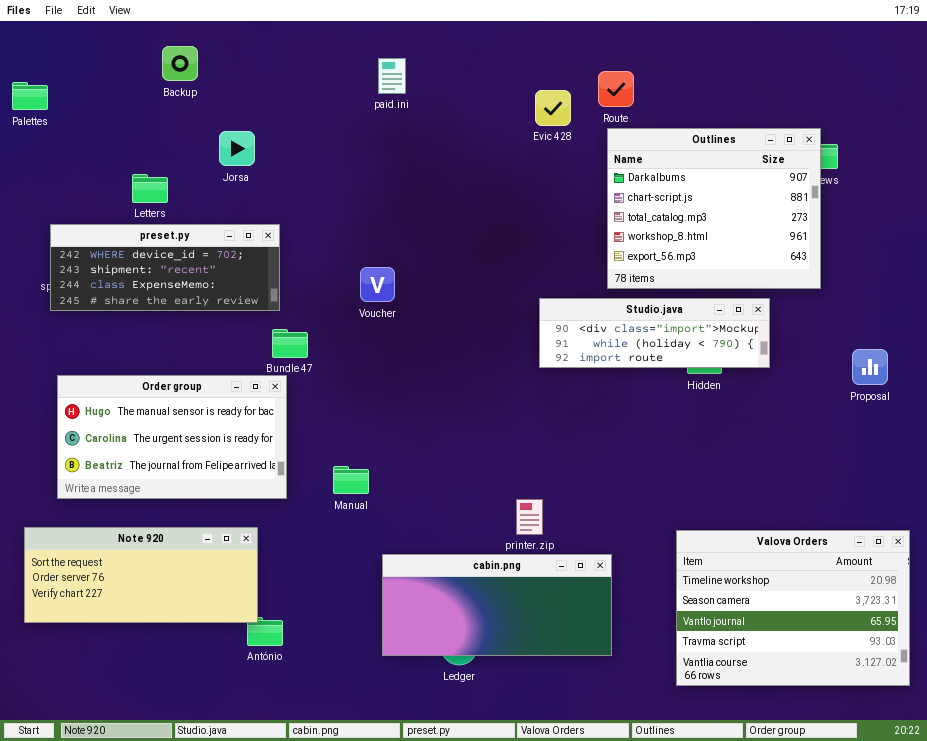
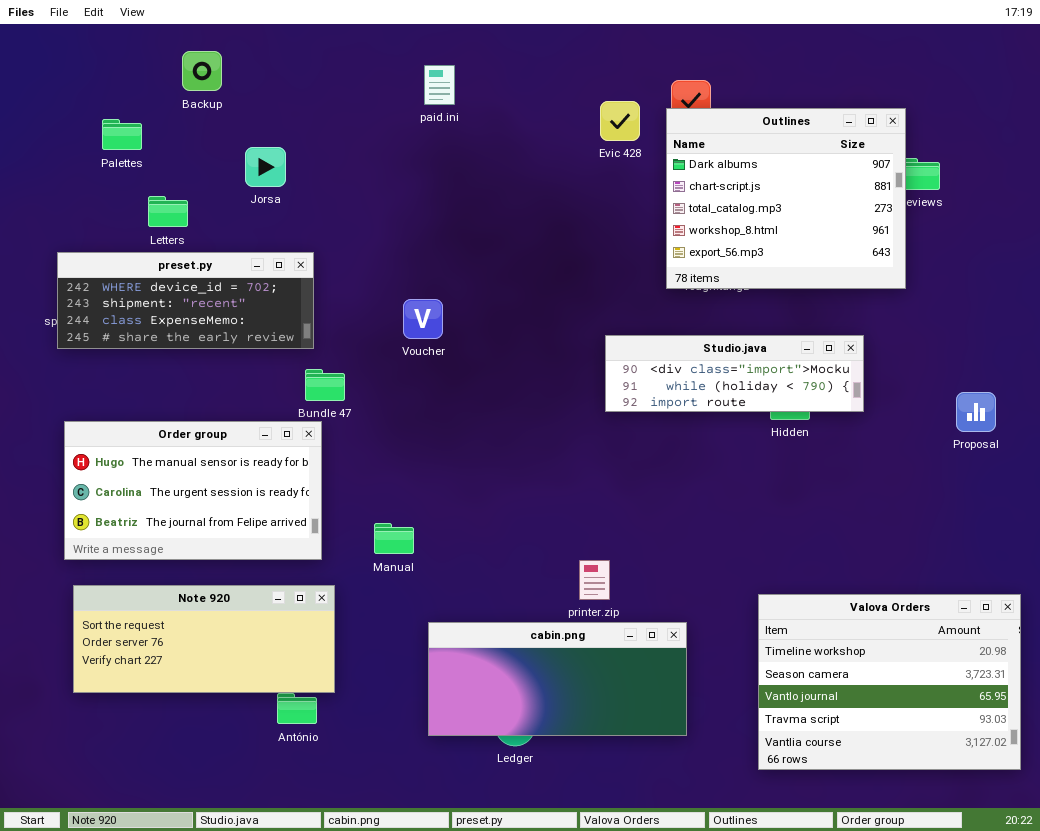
Palettes: [12,82,48,110] -> [102,119,142,150], moved
Outlines: [607,128,821,289] -> [666,108,906,289], moved
Note 920: [24,527,258,623] -> [73,585,335,693], moved

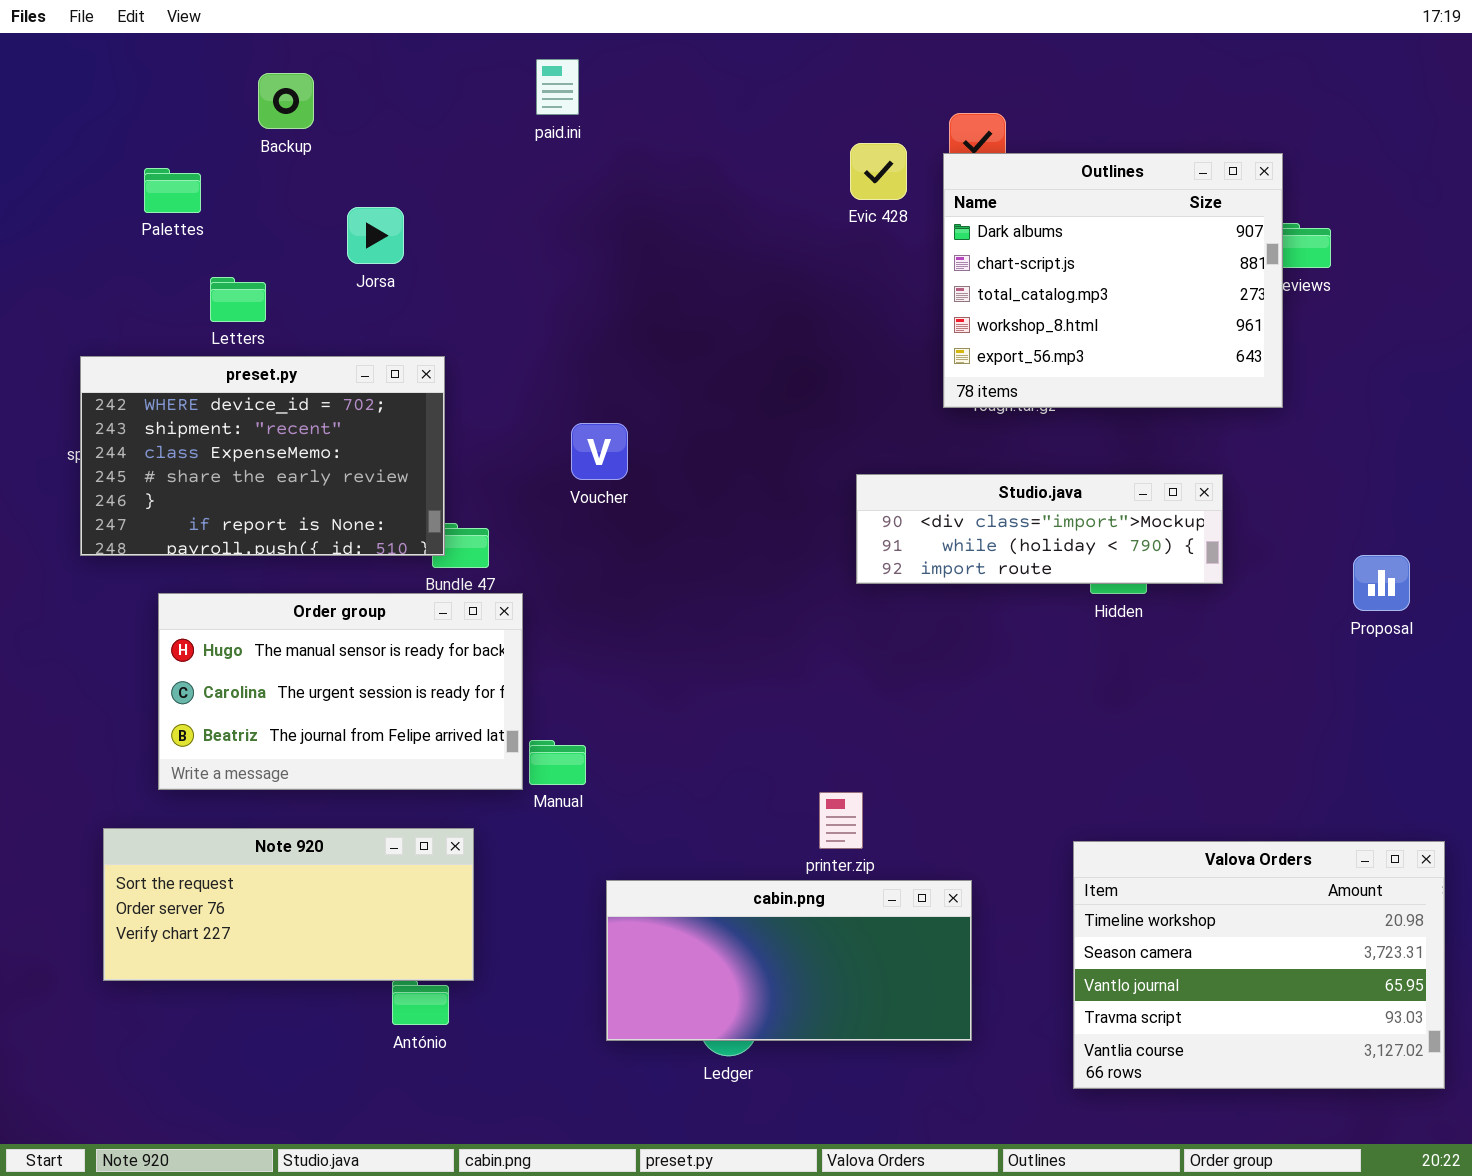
paid.ini: [424,65,455,105] -> [536,59,579,115], moved
preset.py: [57,252,314,349] -> [80,356,445,556], resized
Order group: [64,421,322,560] -> [158,593,523,790], moved

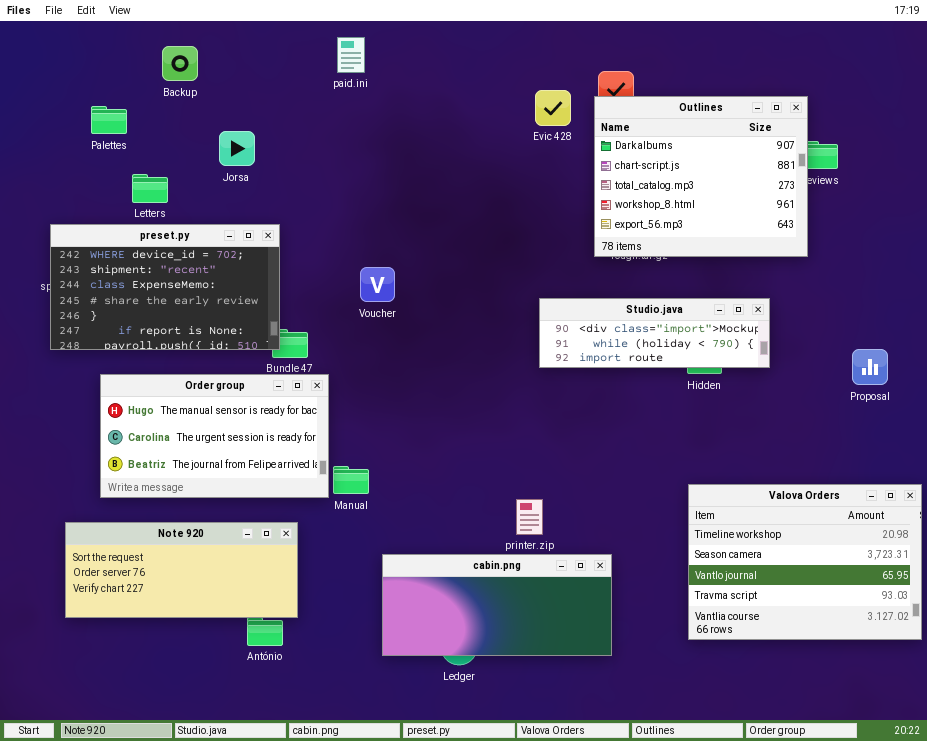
Valova Orders: [1073,841,1445,1089] -> [688,484,922,640], moved

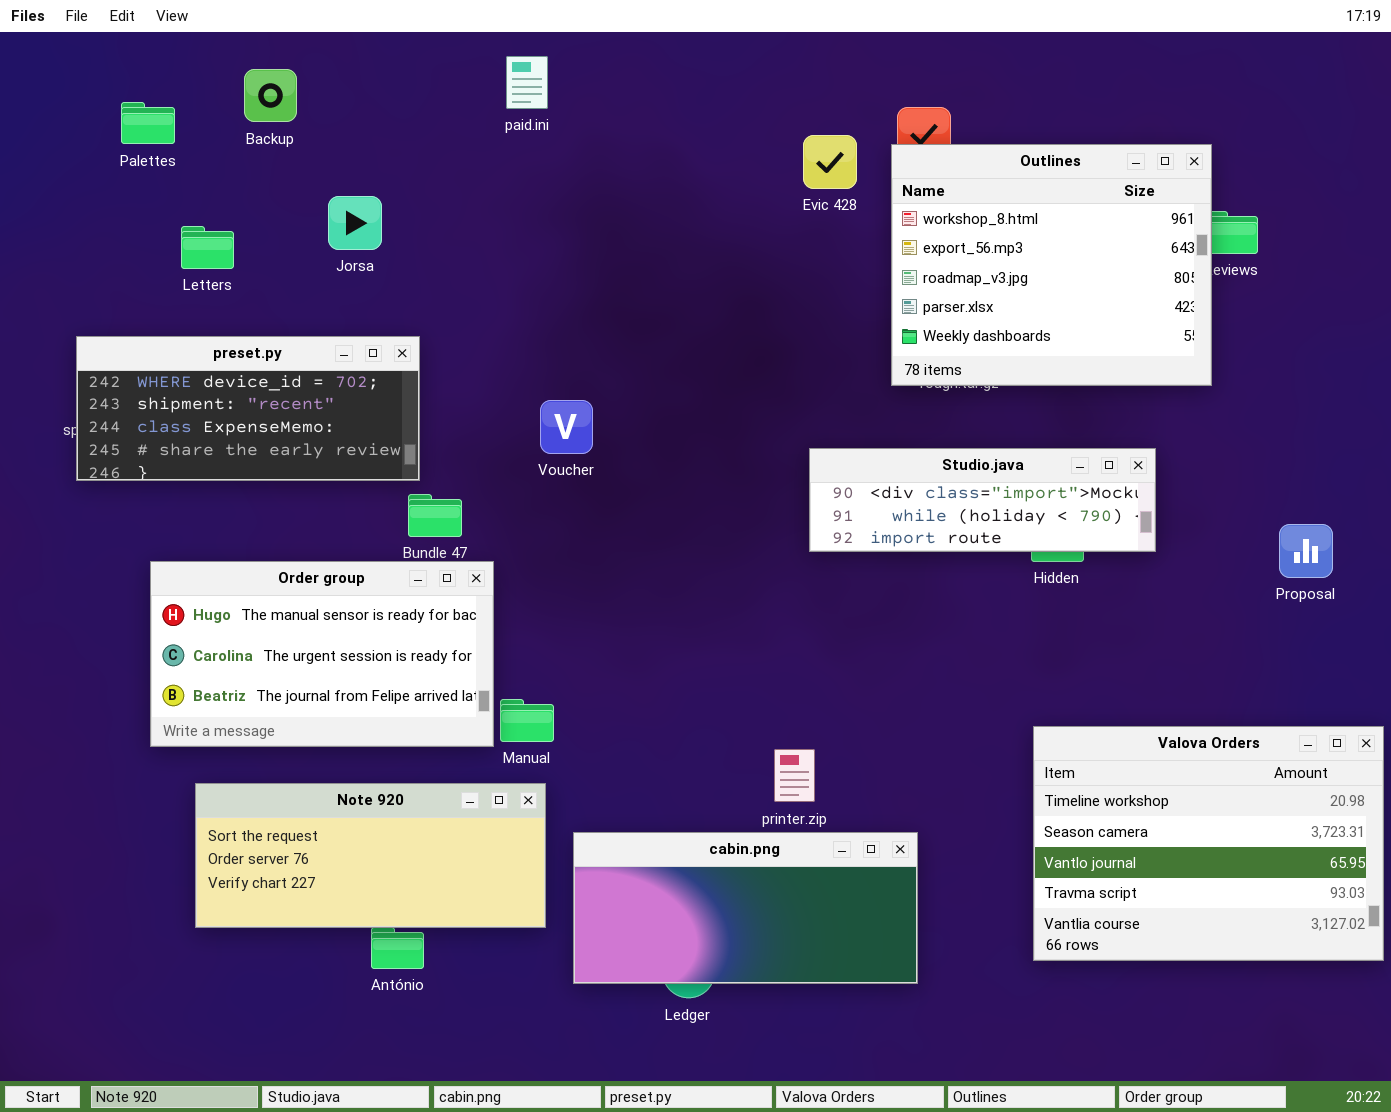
Outlines: [594,96,808,257] -> [891,144,1212,386], scrolled down 3 rows
Palettes: [91,106,127,134] -> [121,102,175,144], moved
Letters: [132,174,168,203] -> [181,226,234,269], moved
preset.py: [50,224,280,350] -> [76,336,420,481], resized
Note 920: [65,522,298,618] -> [195,783,546,928], moved

